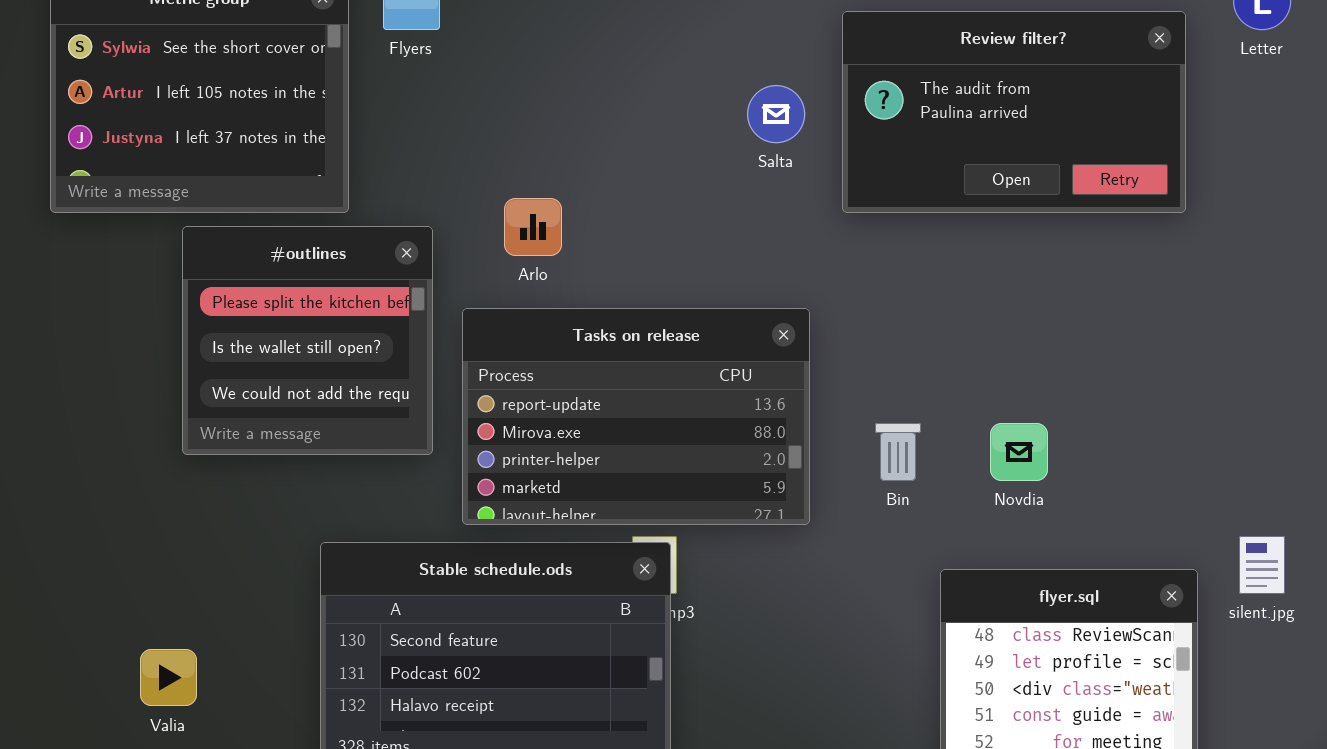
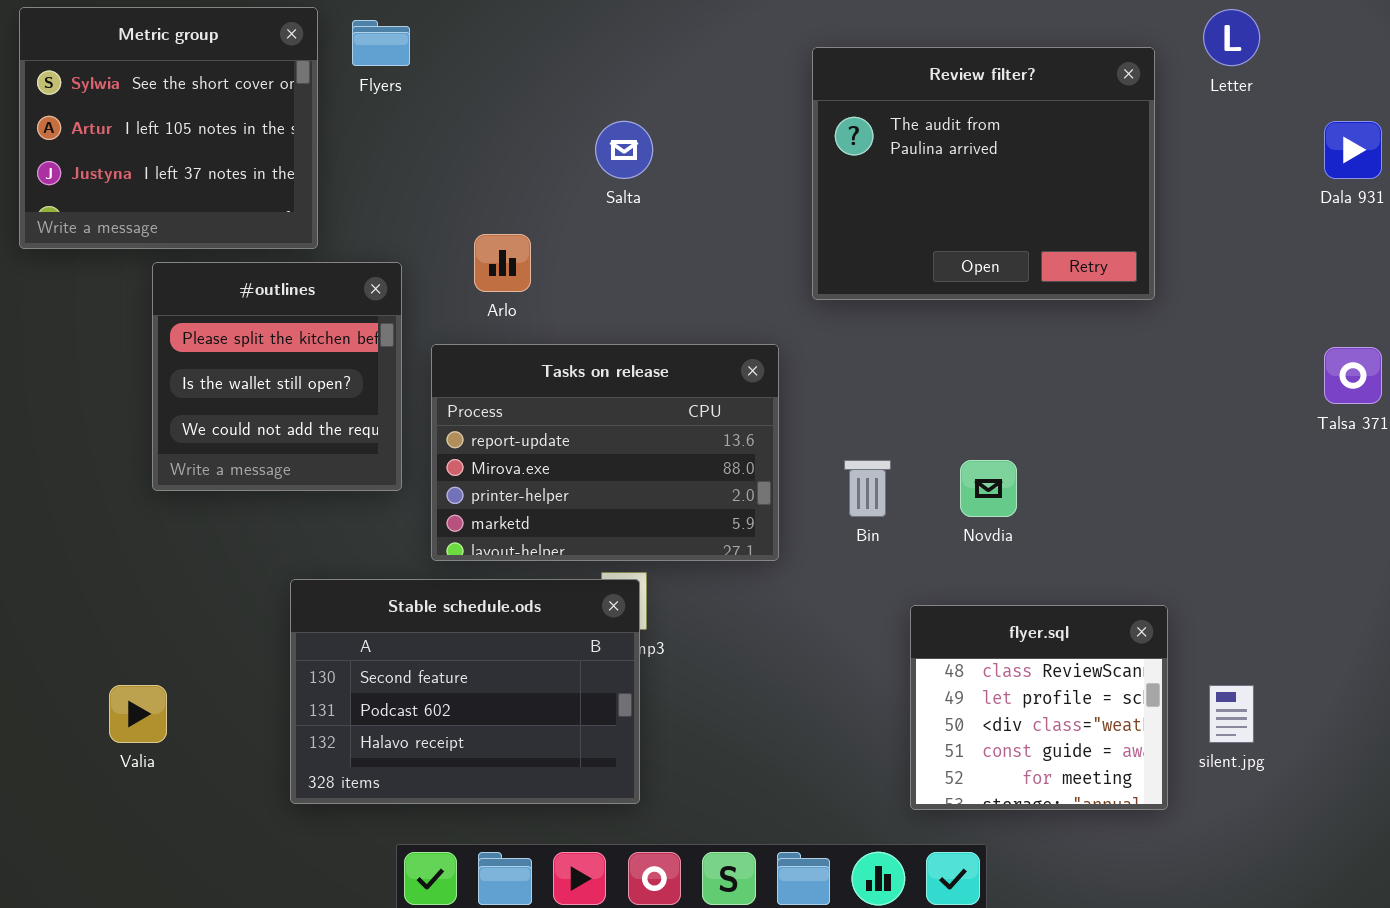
Review filter?: [842,11,1186,213] -> [812,47,1155,300], resized
Salta: [747,85,805,143] -> [595,121,653,179], moved
silent.jpg: [1239,536,1285,594] -> [1209,685,1254,743], moved

